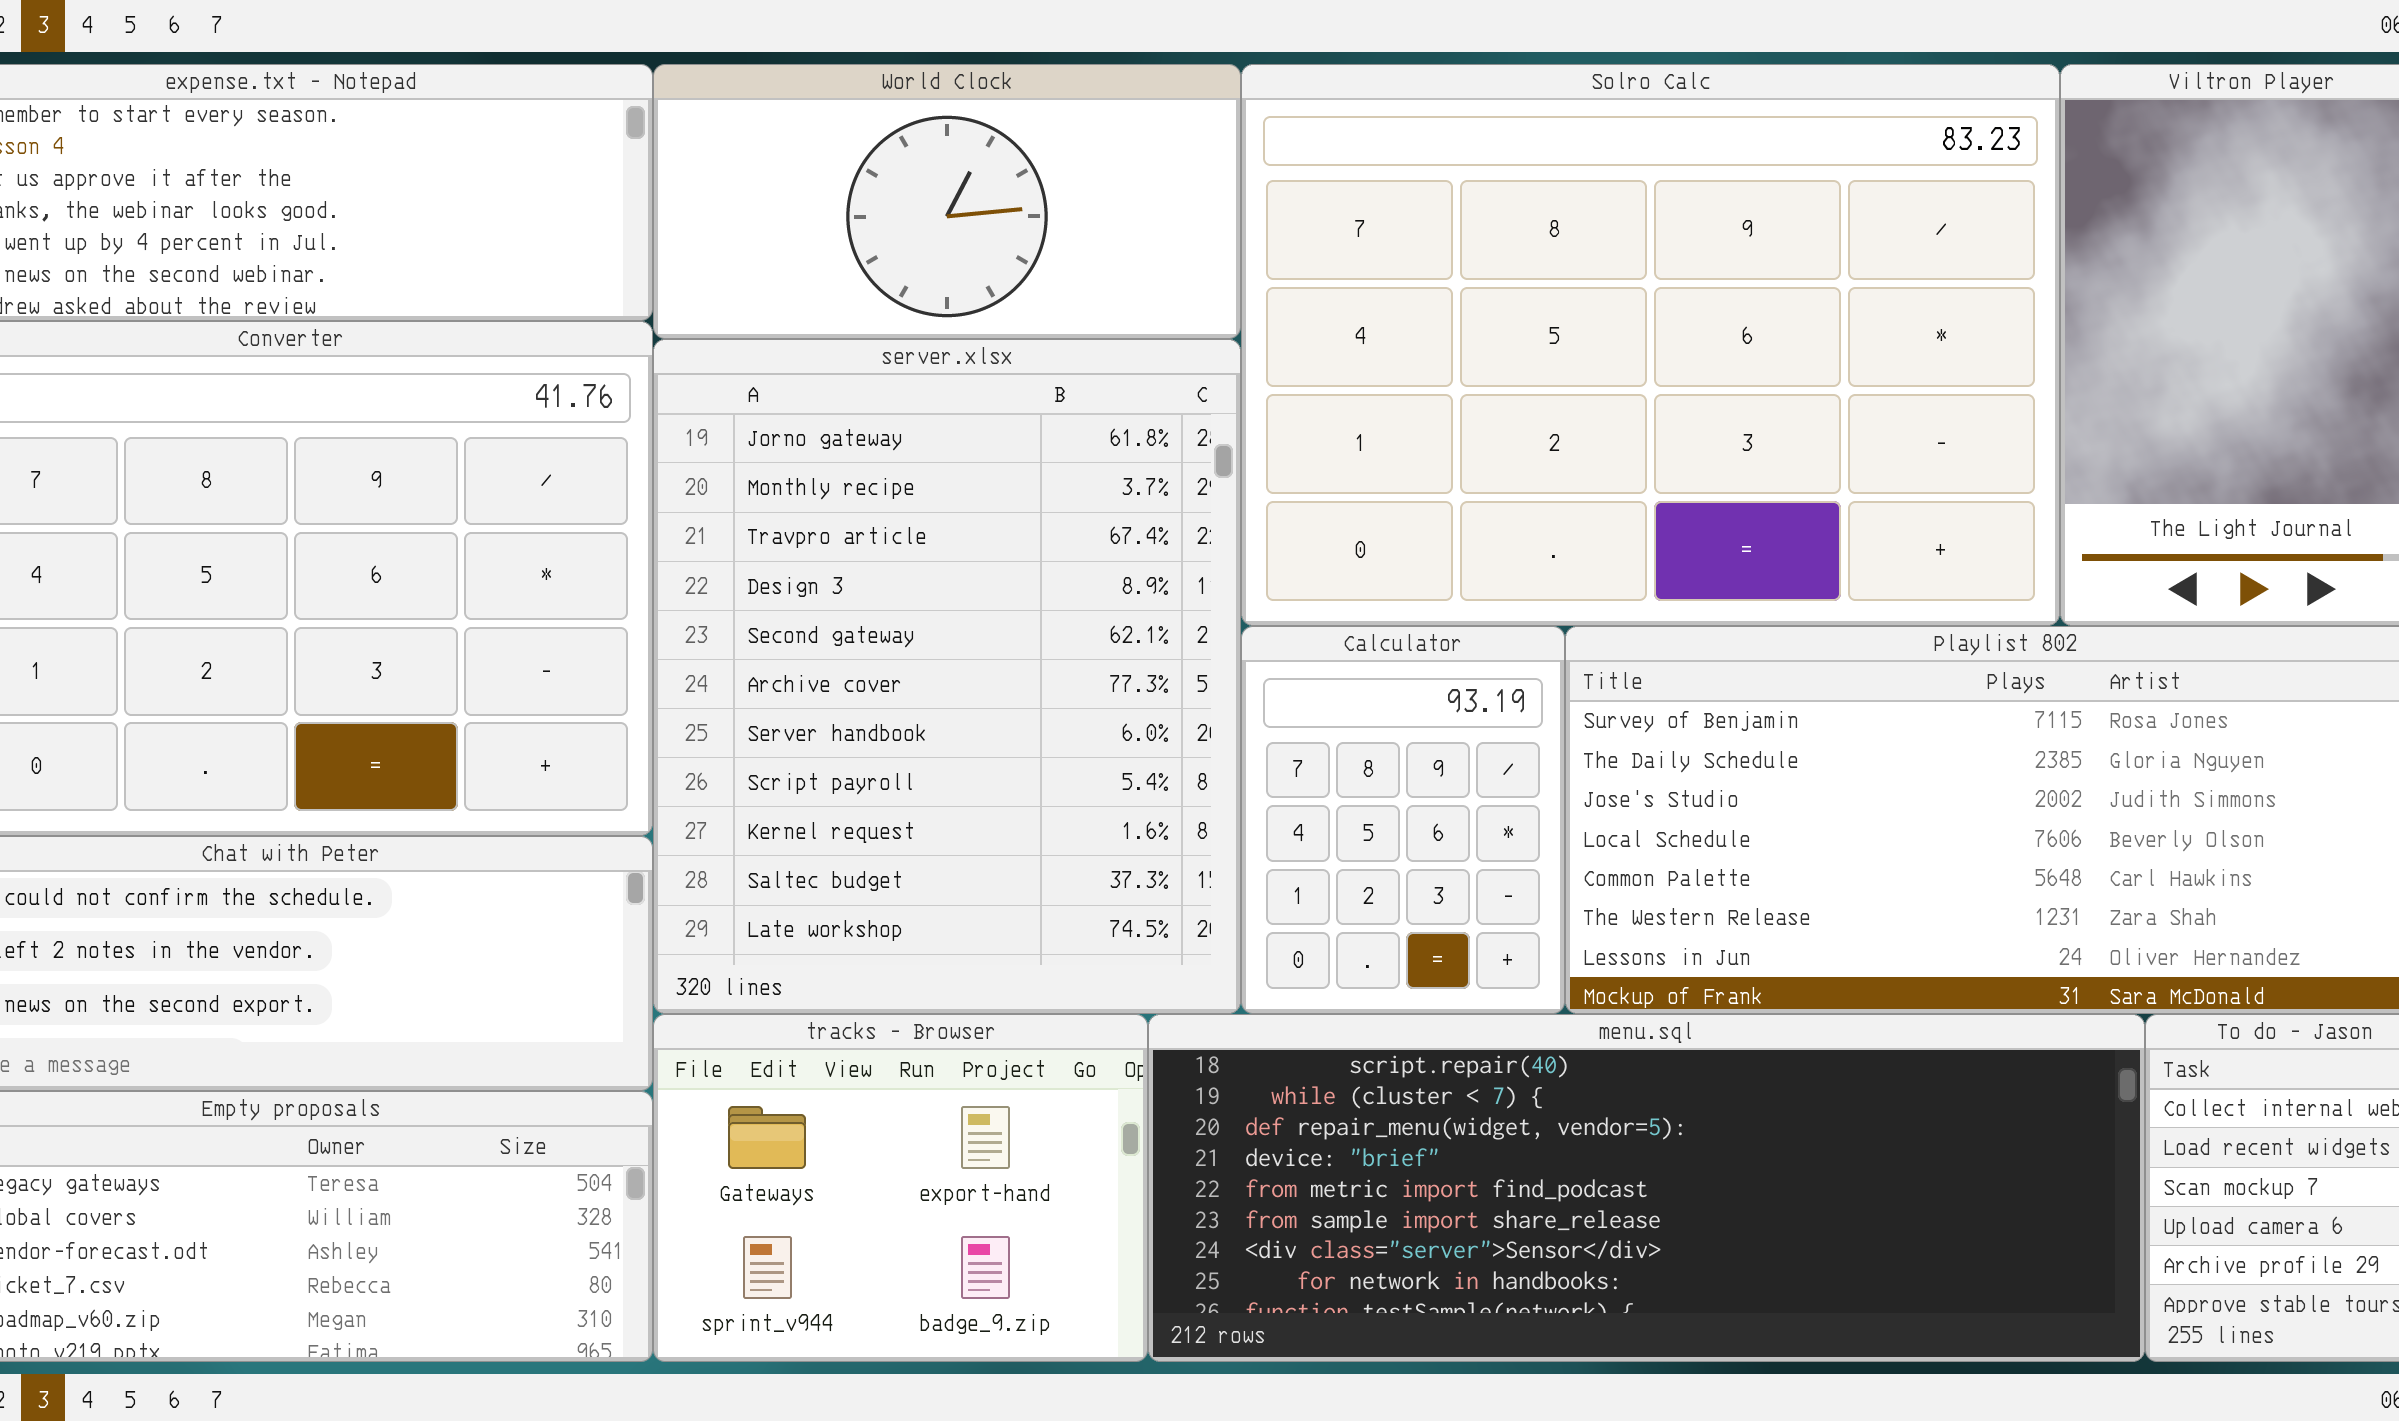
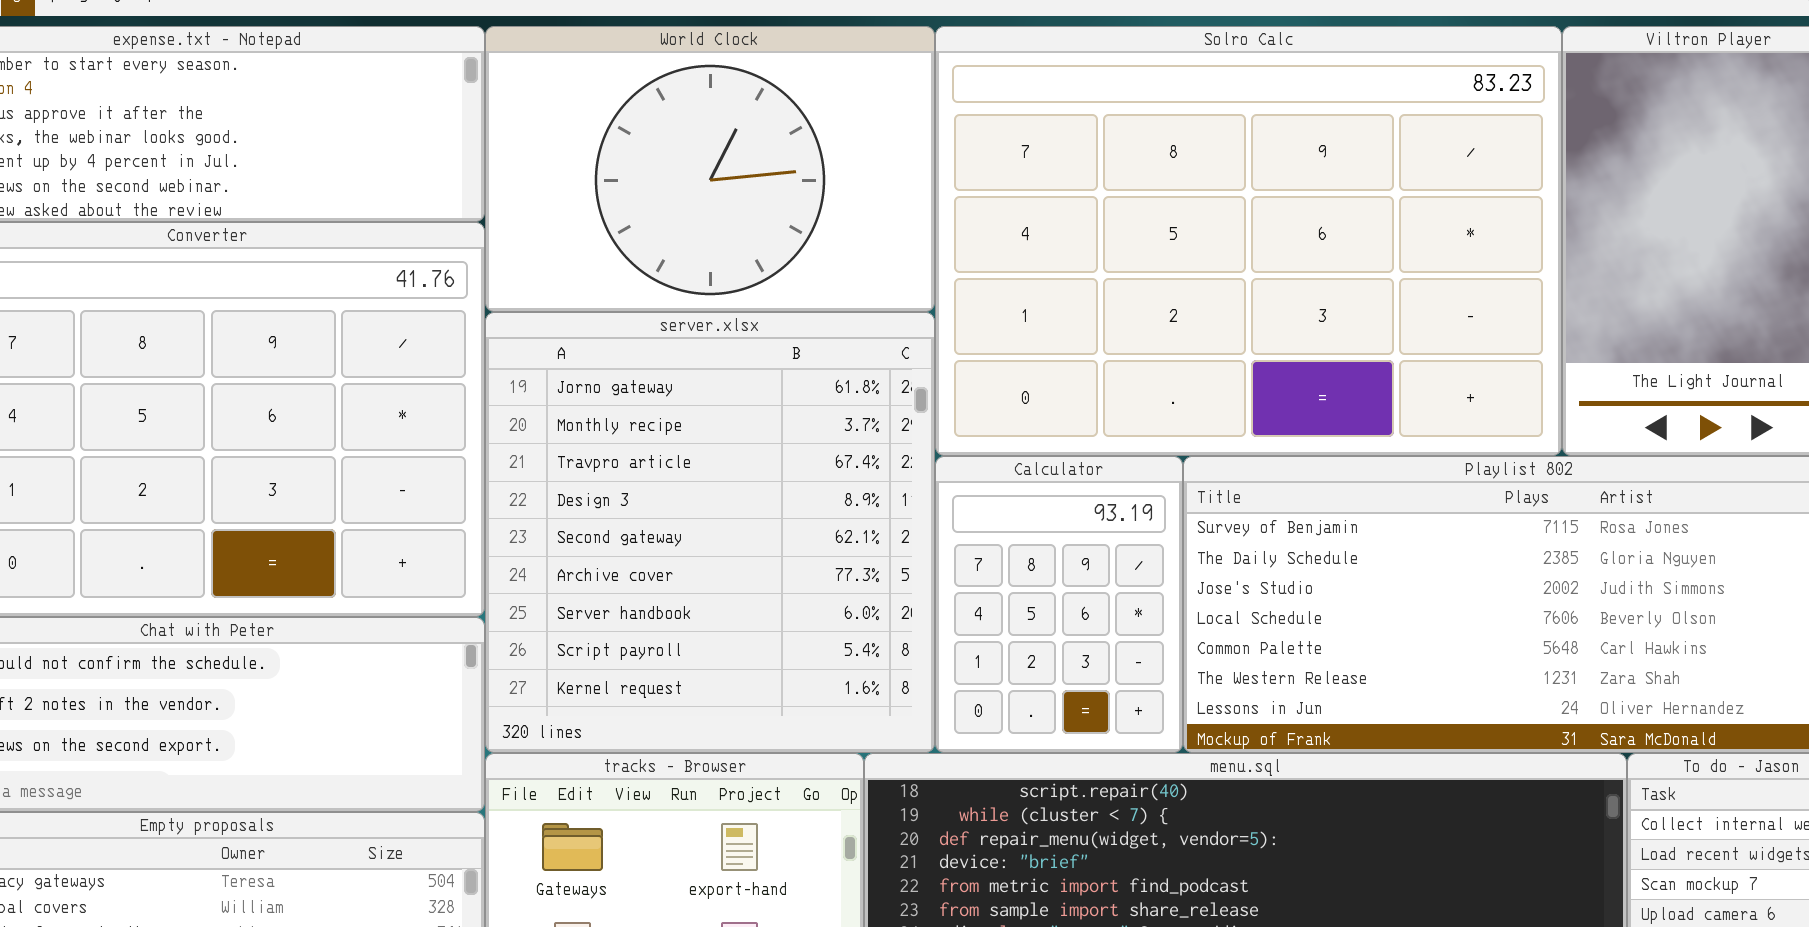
World Clock: [653,64,1241,339] -> [485,26,935,312], resized
server.xlsx: [653,339,1241,1014] -> [485,312,935,753], resized

